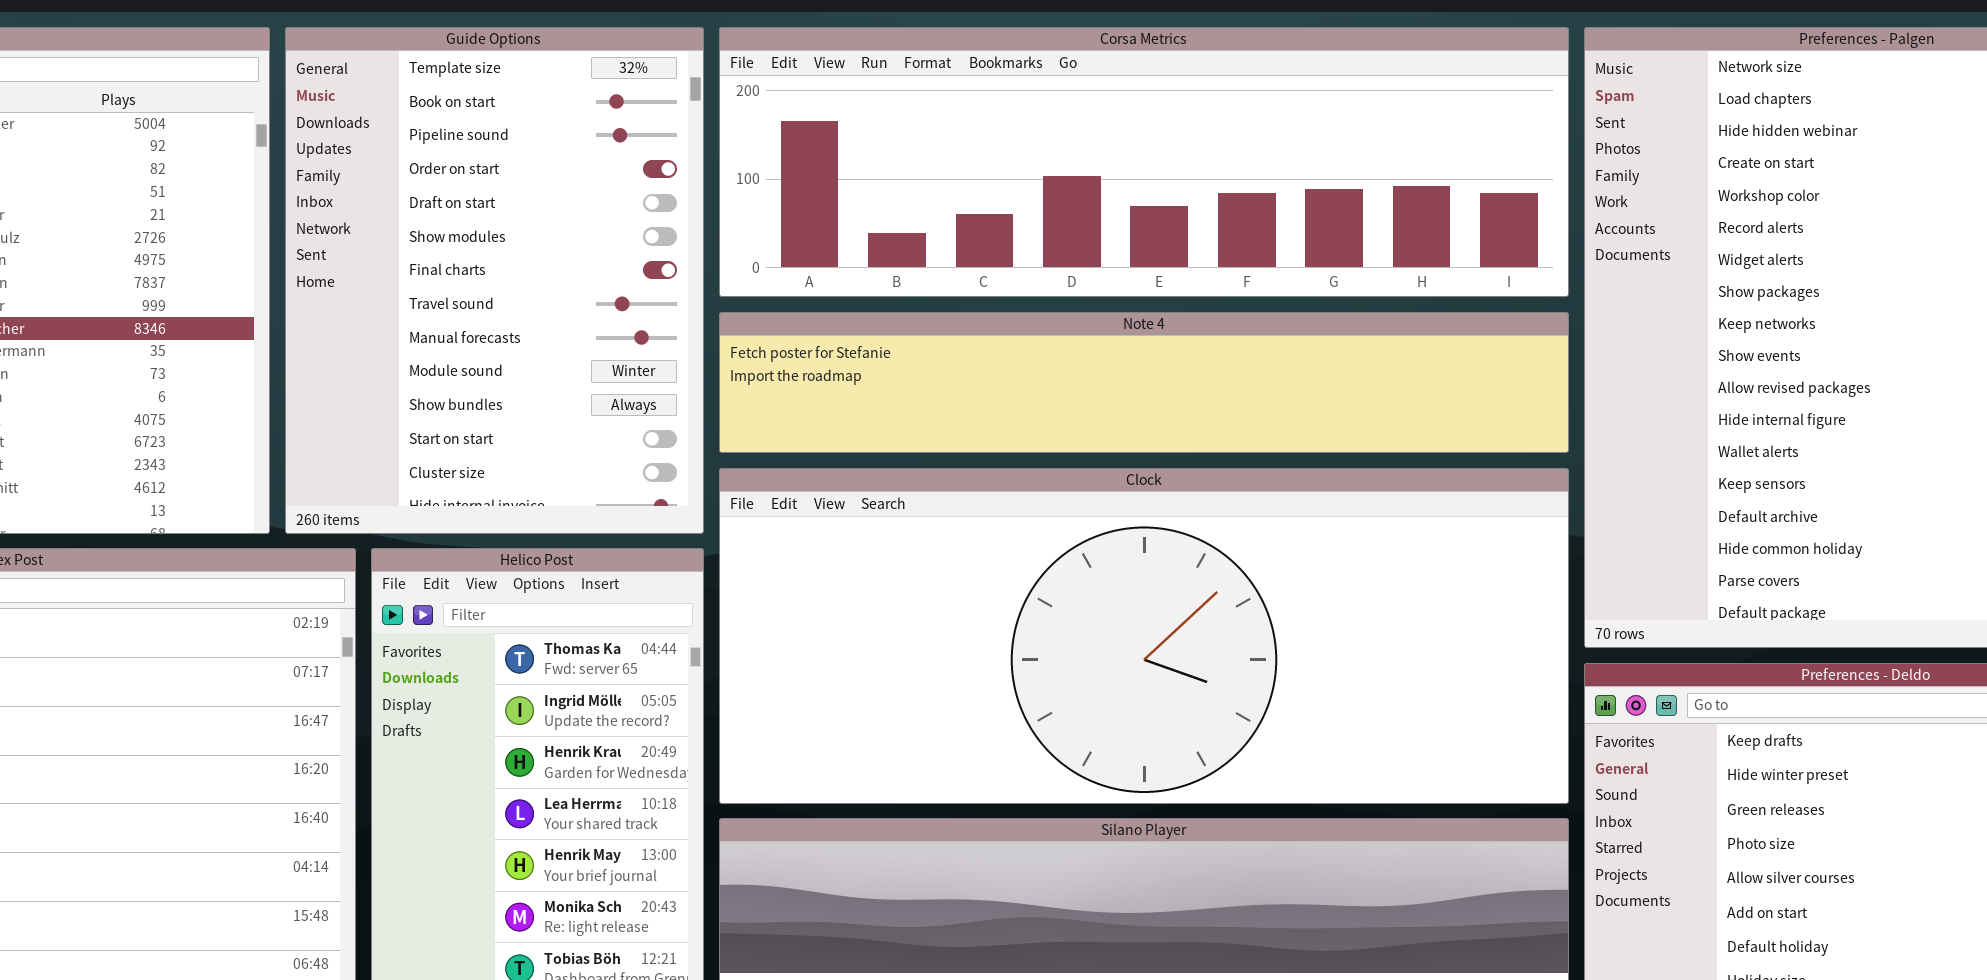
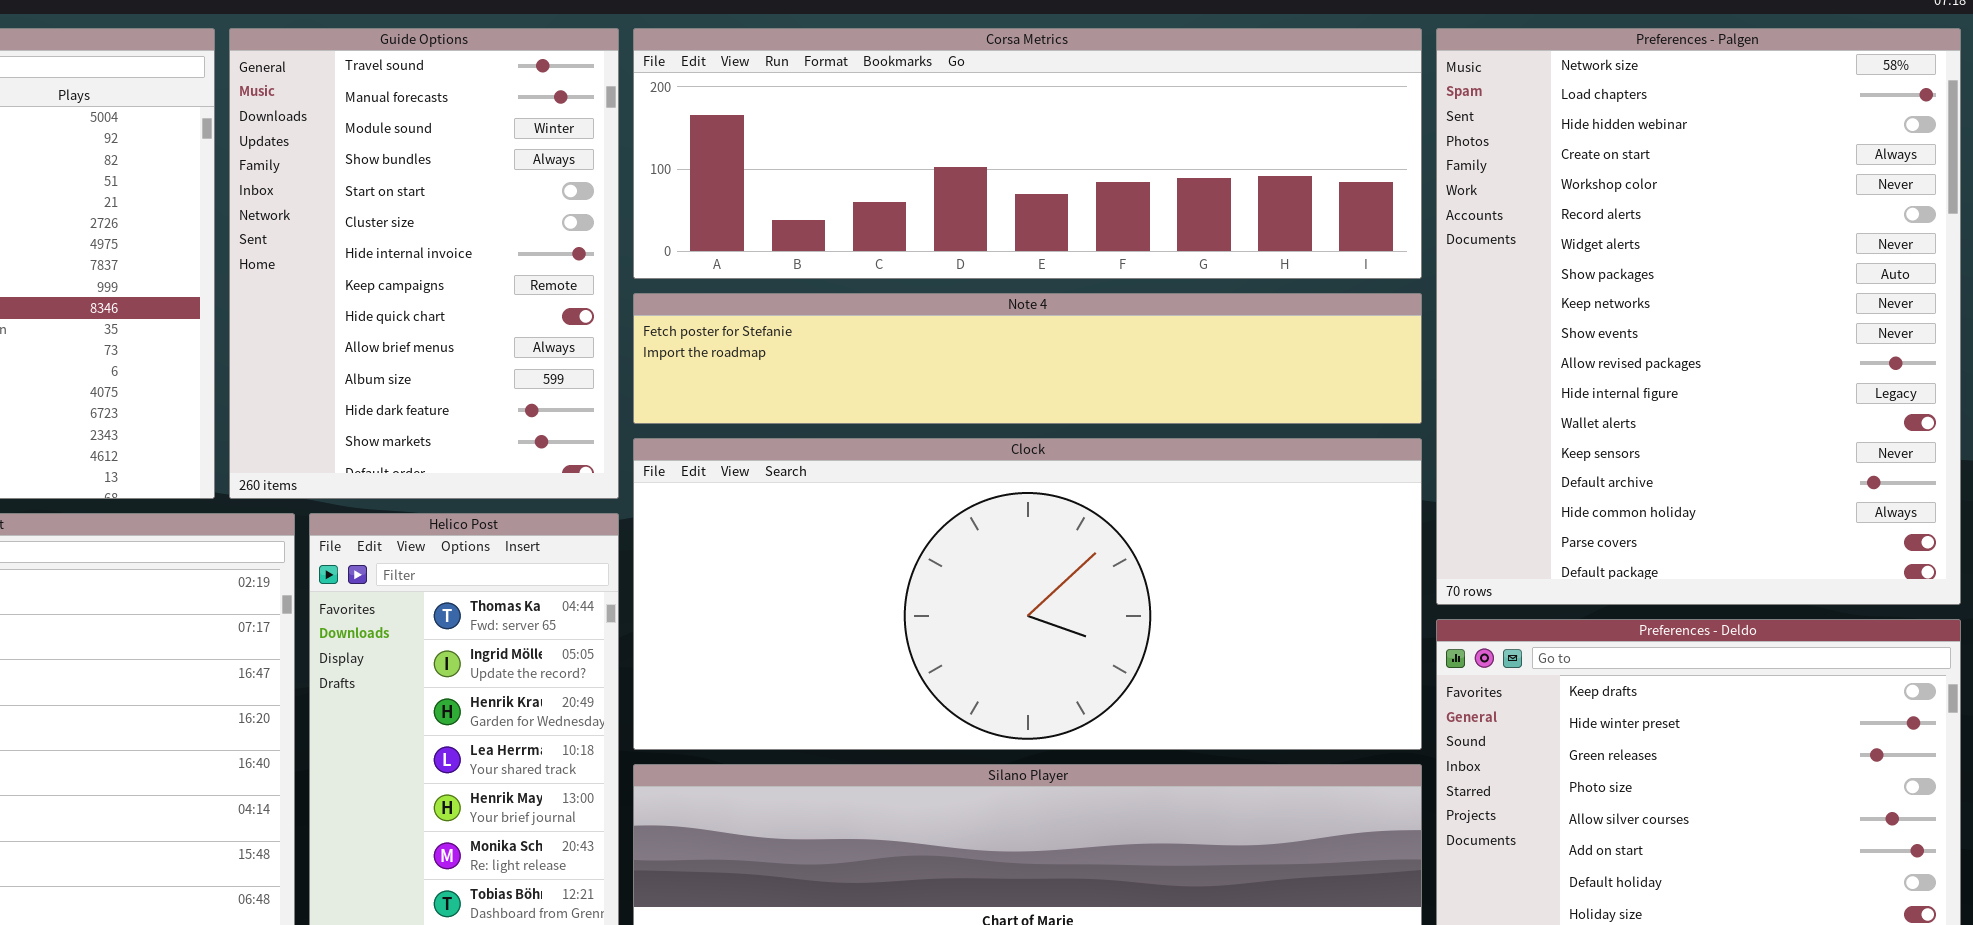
Guide Options: [285,27,704,534] -> [229,28,619,499], scrolled down 7 rows

